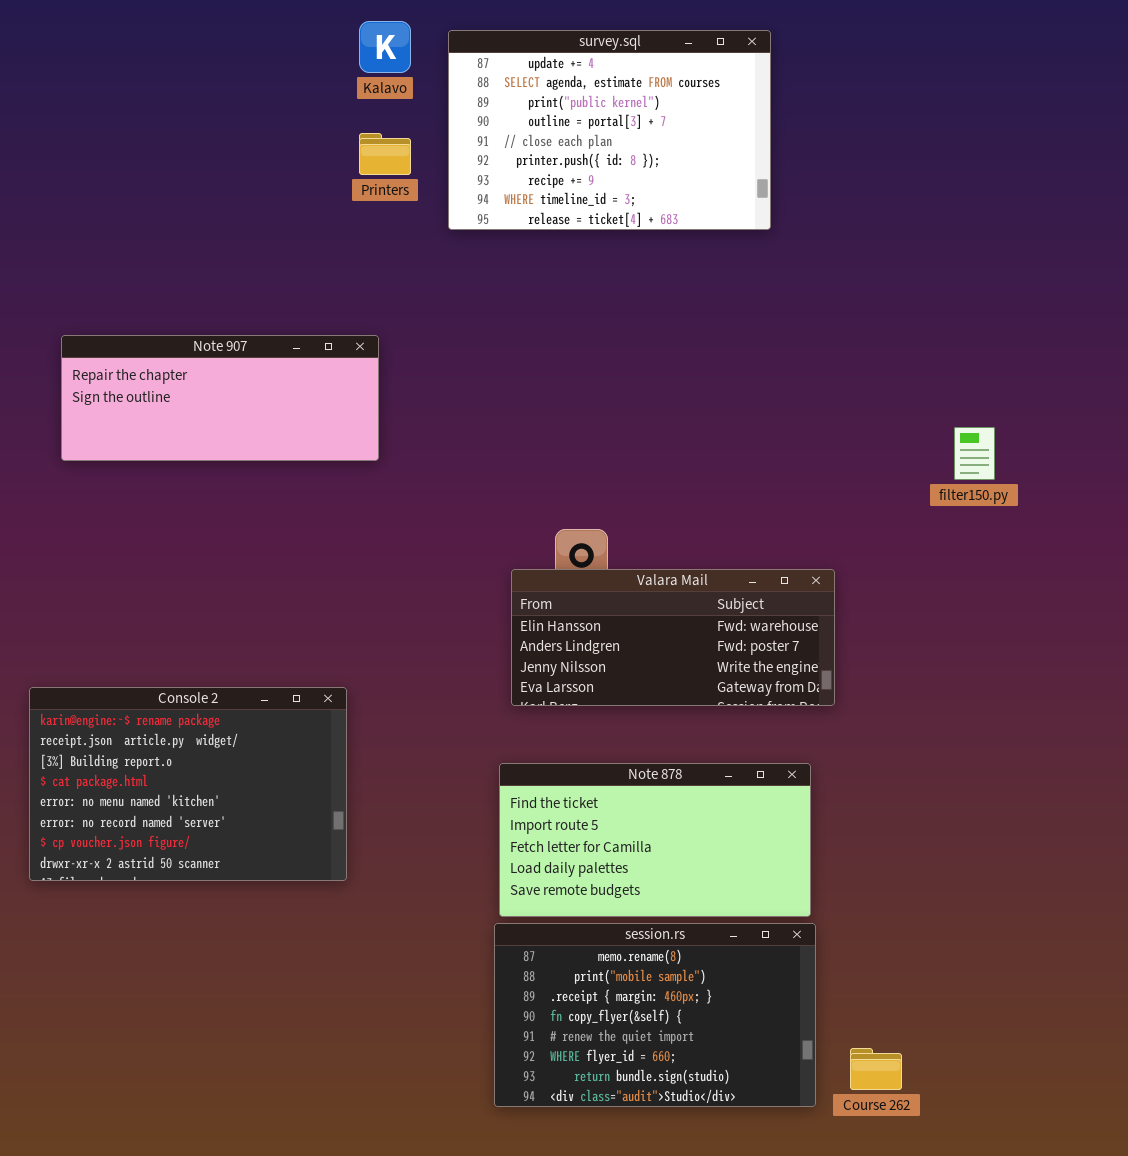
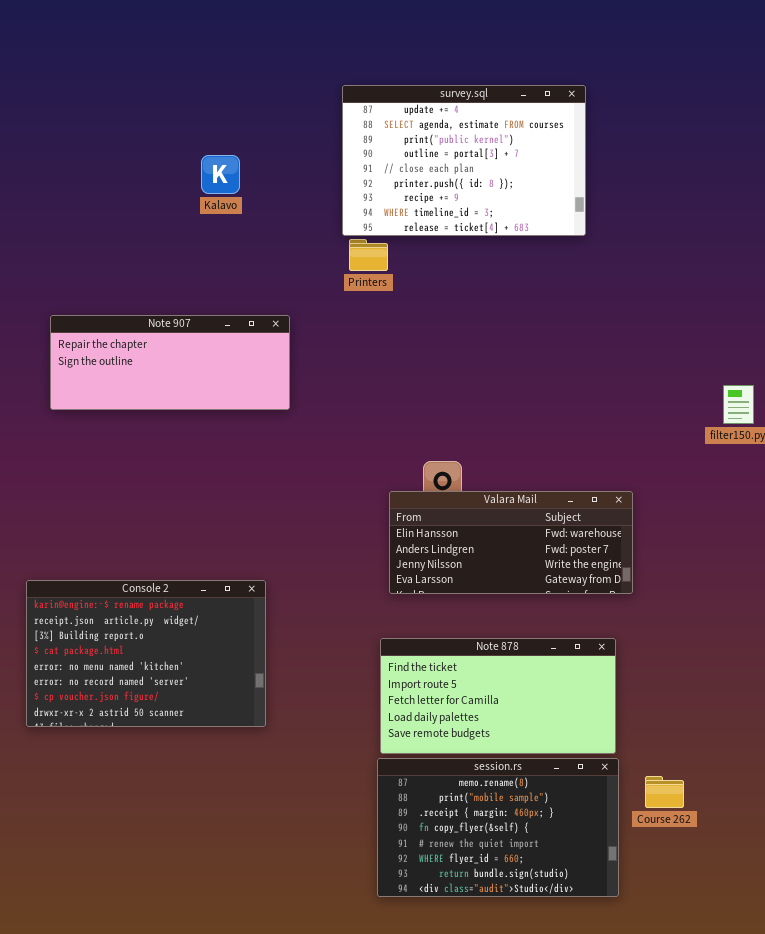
Kalavo: [359,21,411,73] -> [201,155,240,194], moved
Printers: [359,133,411,175] -> [349,239,388,271], moved
Course 262: [850,1048,902,1090] -> [645,776,684,808], moved

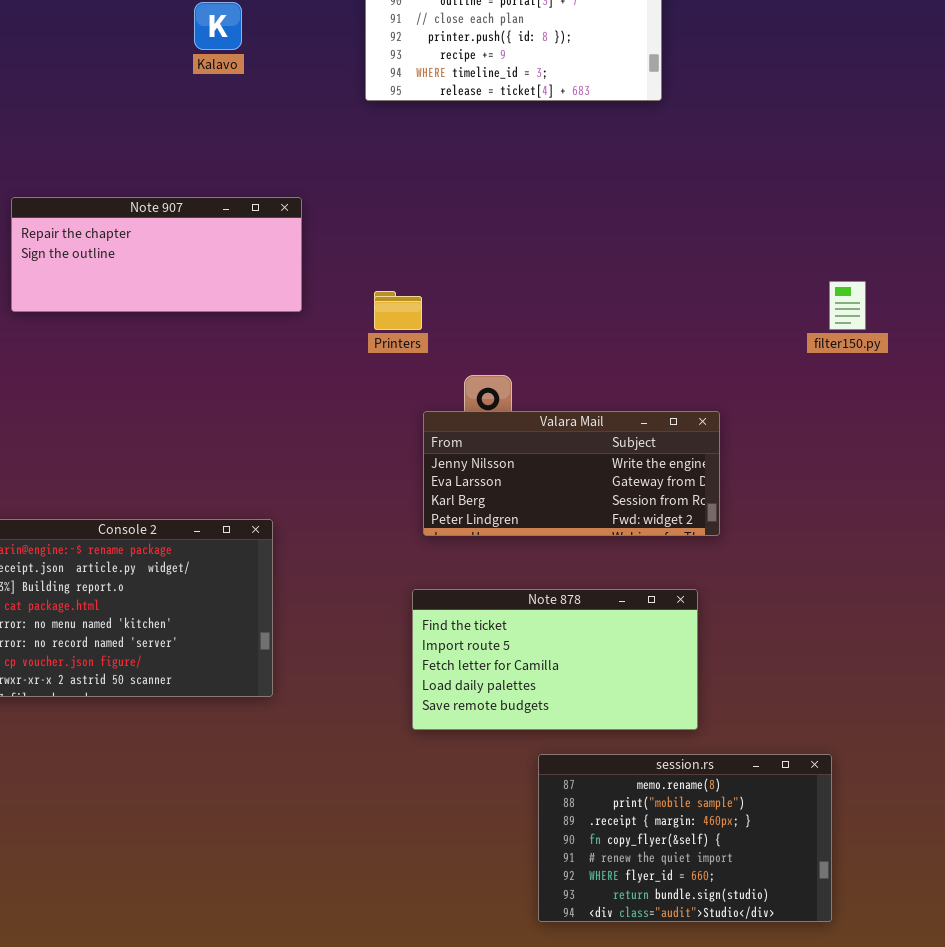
Printers: [349,239,388,271] -> [374,291,422,330], moved
Valara Mail: [389,491,633,594] -> [423,411,720,536], scrolled down 2 rows
session.rs: [377,758,619,897] -> [538,754,832,922], moved

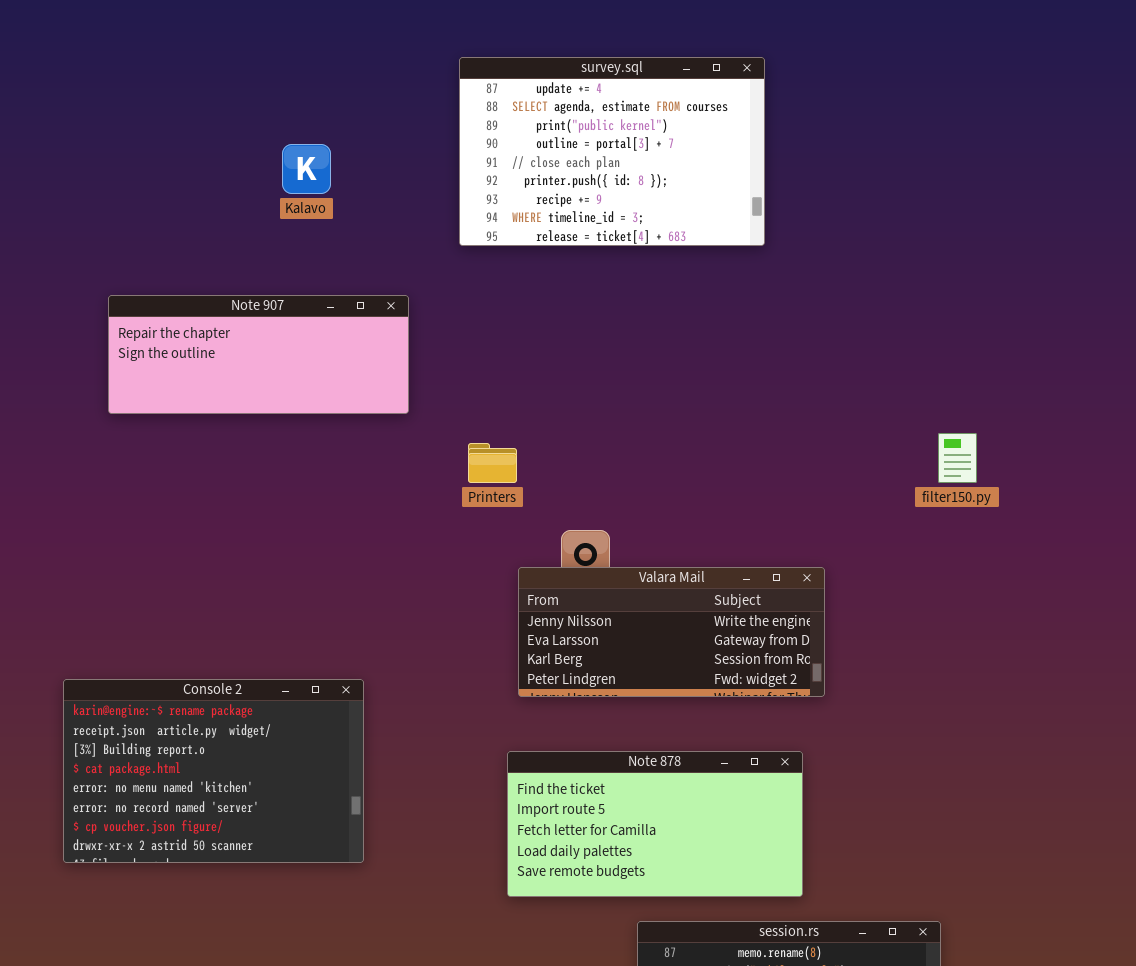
Note 907: [11,197,302,312] -> [108,295,409,414], moved

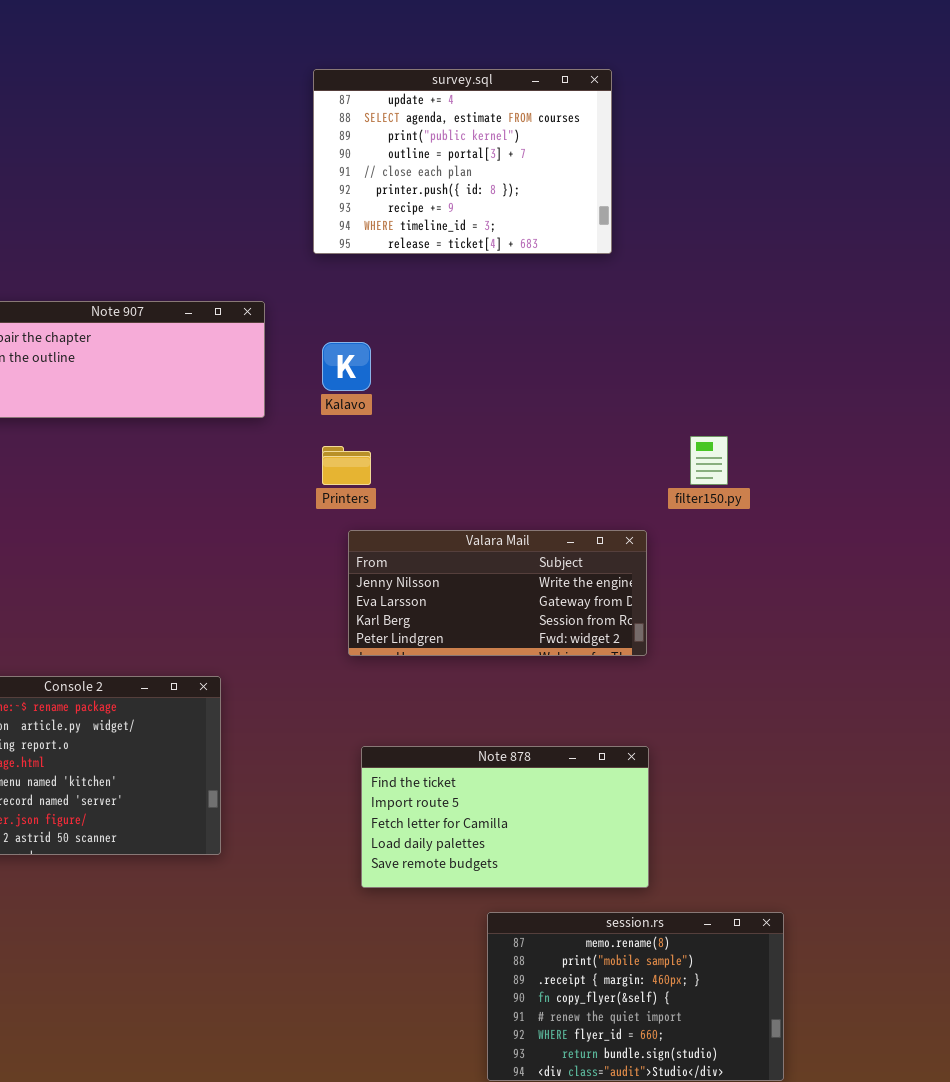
Kalavo: [282,144,331,194] -> [322,342,371,391], moved
filter150.py: [938,433,977,483] -> [690,436,728,485], moved
Valara Mail: [518,567,825,697] -> [348,530,647,656], moved

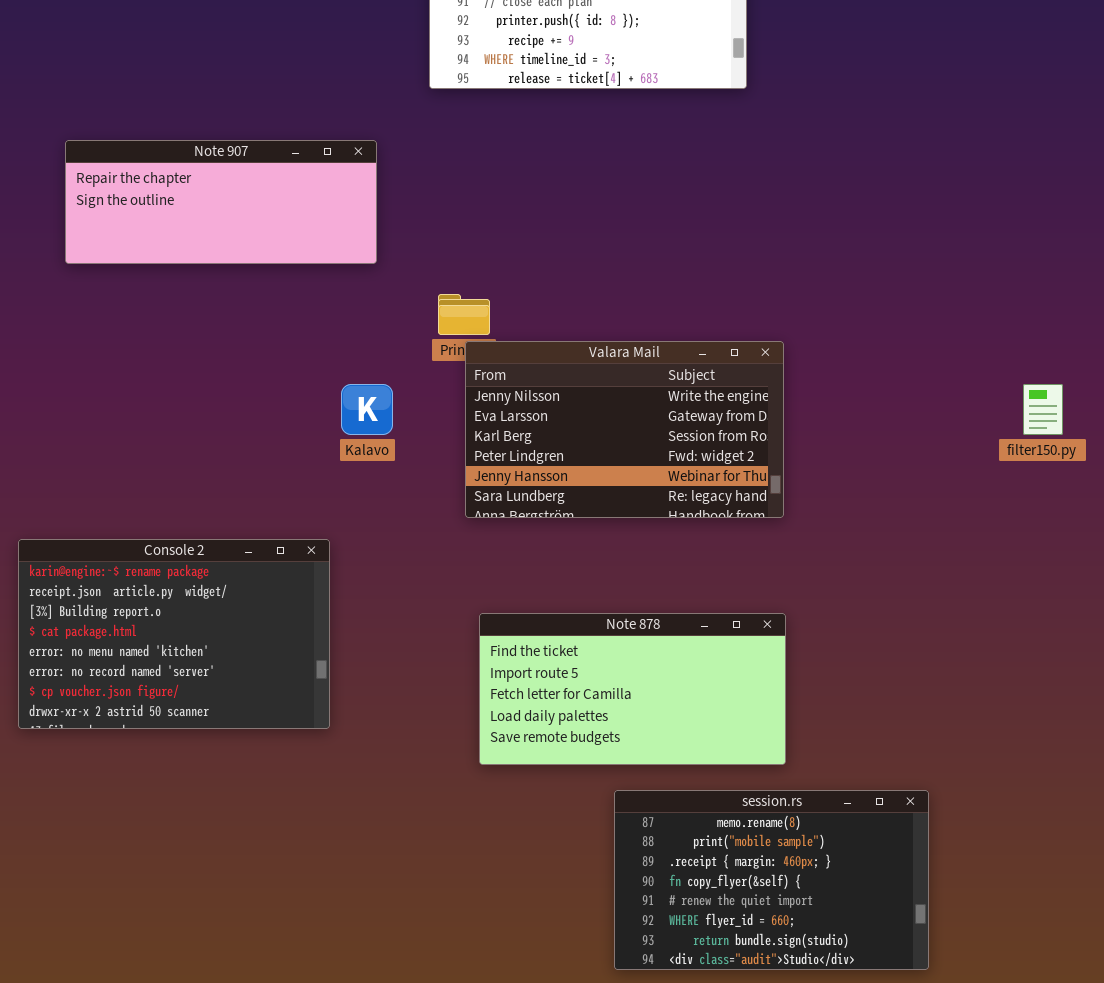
Kalavo: [322,342,371,391] -> [341,384,393,435], moved
filter150.py: [690,436,728,485] -> [1023,384,1063,435], moved
Valara Mail: [348,530,647,656] -> [465,341,784,518], resized

